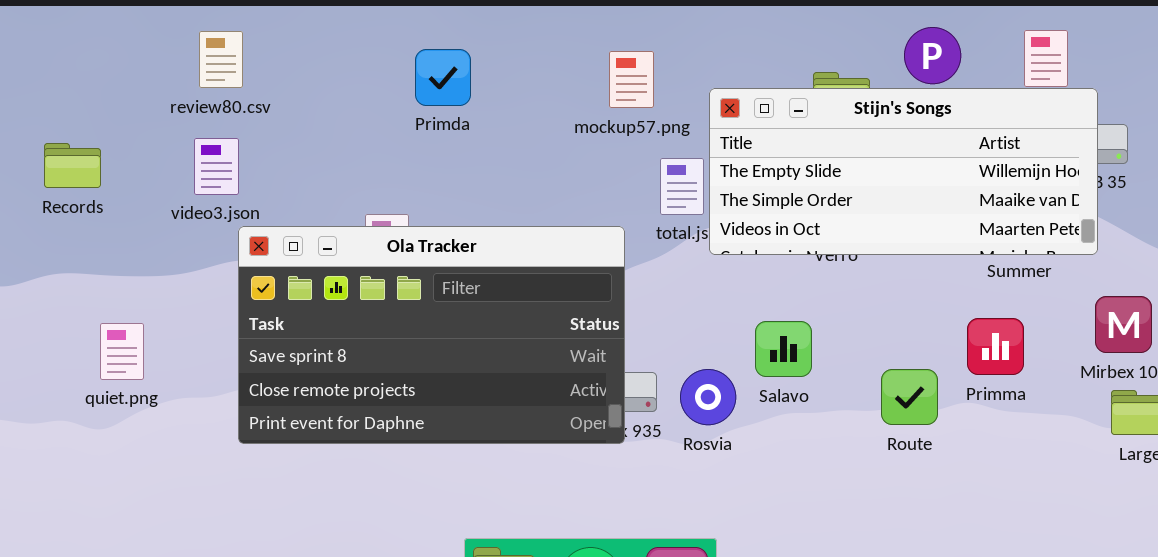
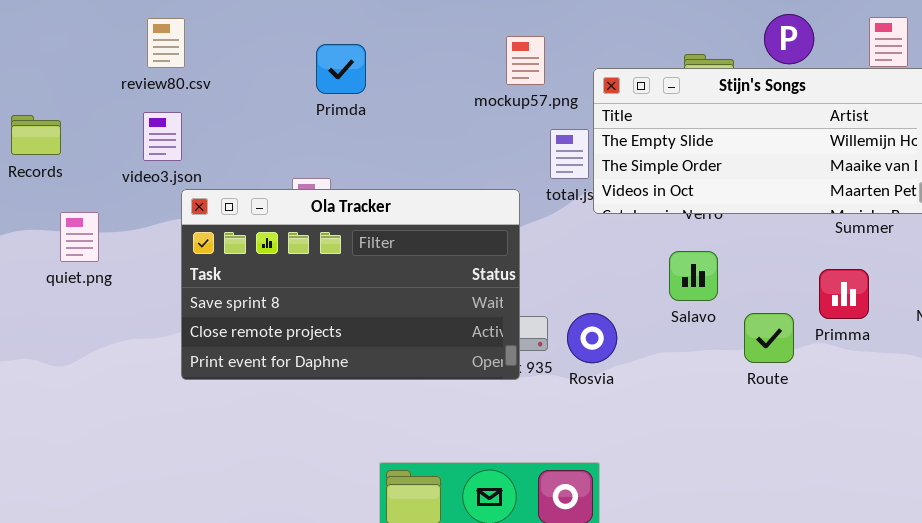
Primda: [415,49,471,106] -> [316,44,366,94], moved
Salavo: [755,321,812,377] -> [669,251,718,301], moved
quiet.png: [100,323,144,380] -> [60,212,99,262], moved

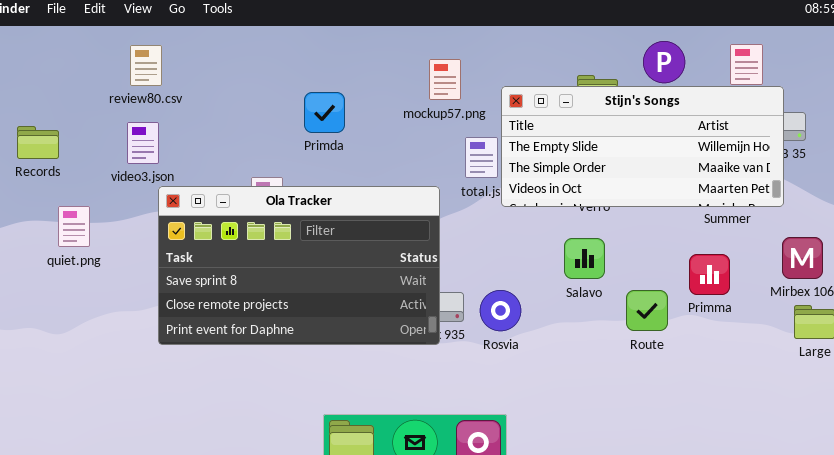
Primda: [316,44,366,94] -> [304,92,345,133], moved

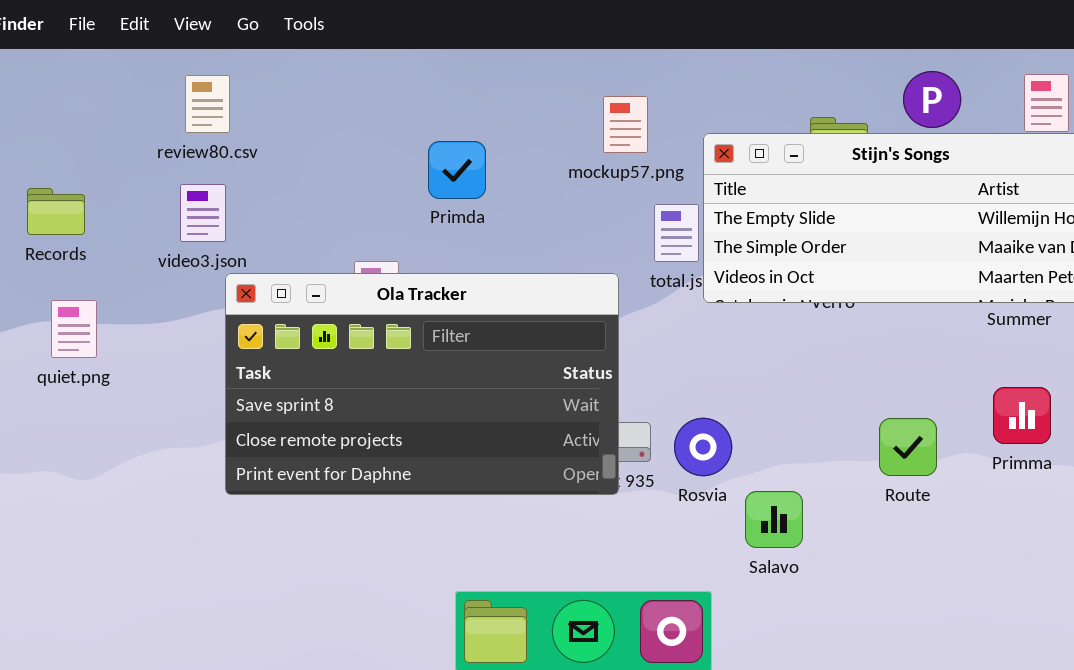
quiet.png: [58,206,90,247] -> [51,300,97,358], moved
Salavo: [564,238,605,279] -> [745,491,803,548], moved
Primma: [689,254,730,295] -> [993,387,1051,444], moved

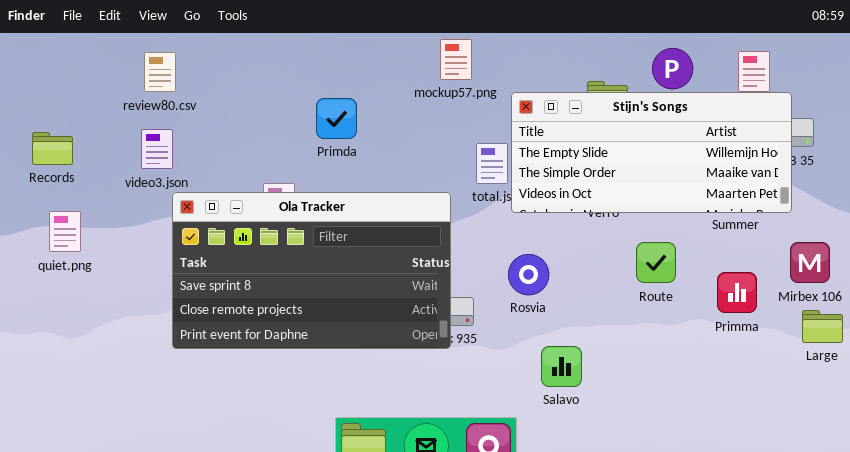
mockup57.png: [603,96,648,153] -> [440,39,472,80], moved
Rosvia: [674,418,732,476] -> [508,254,549,295], moved
Route: [879,418,937,476] -> [636,242,676,283], moved

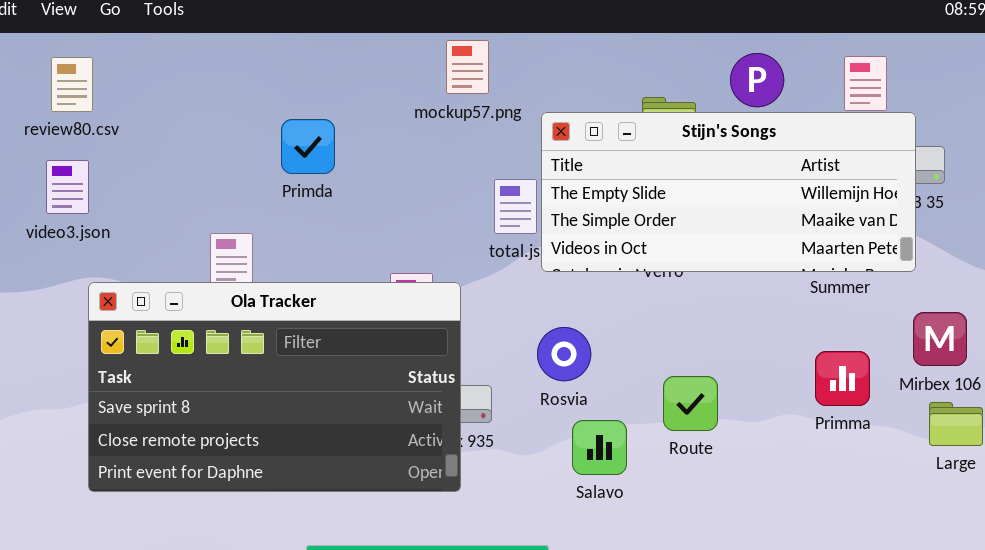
Ola Tracker: [172,192,451,349] -> [88,282,461,492], moved
Route: [636,242,676,283] -> [663,376,718,431], moved
Salavo: [541,346,582,387] -> [572,420,627,475], moved

